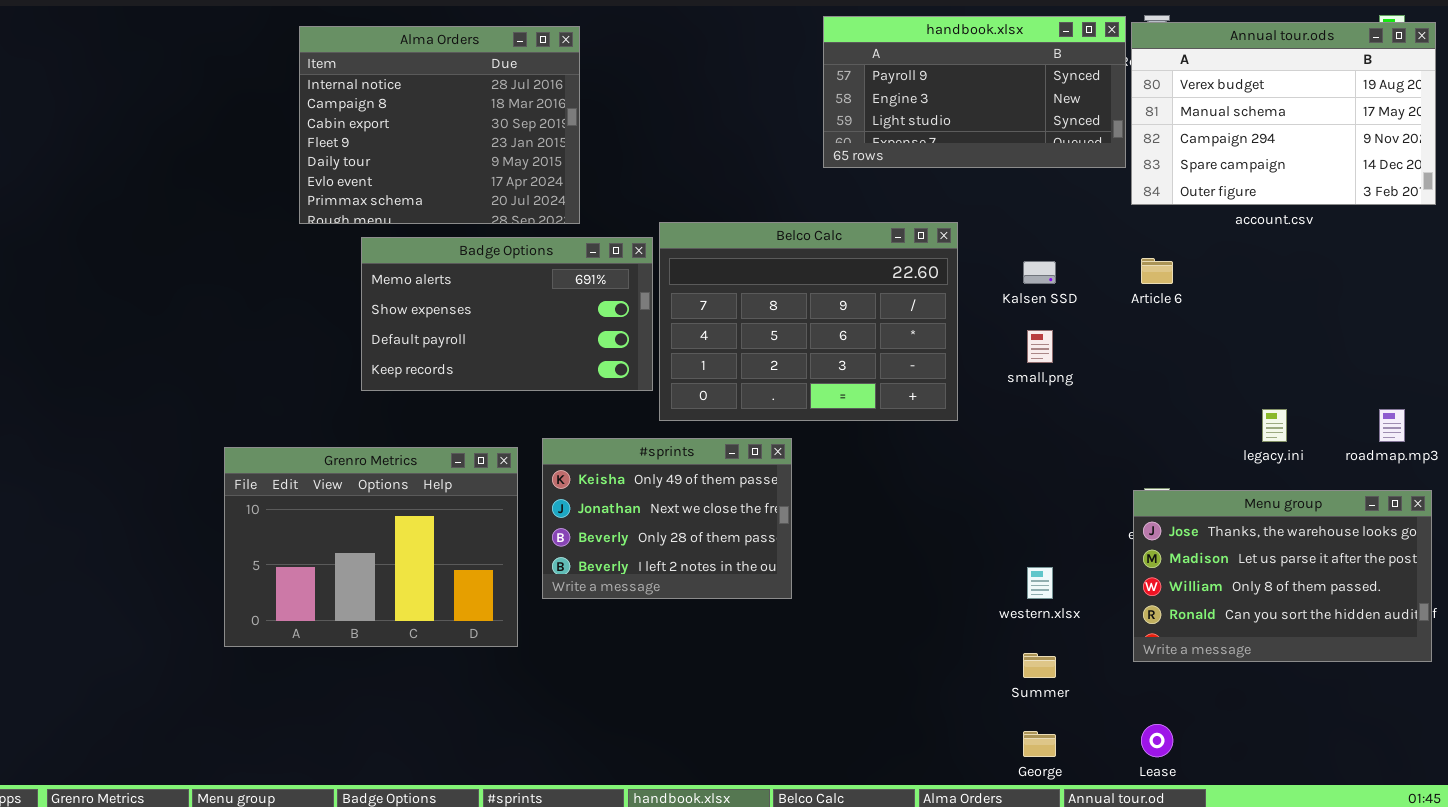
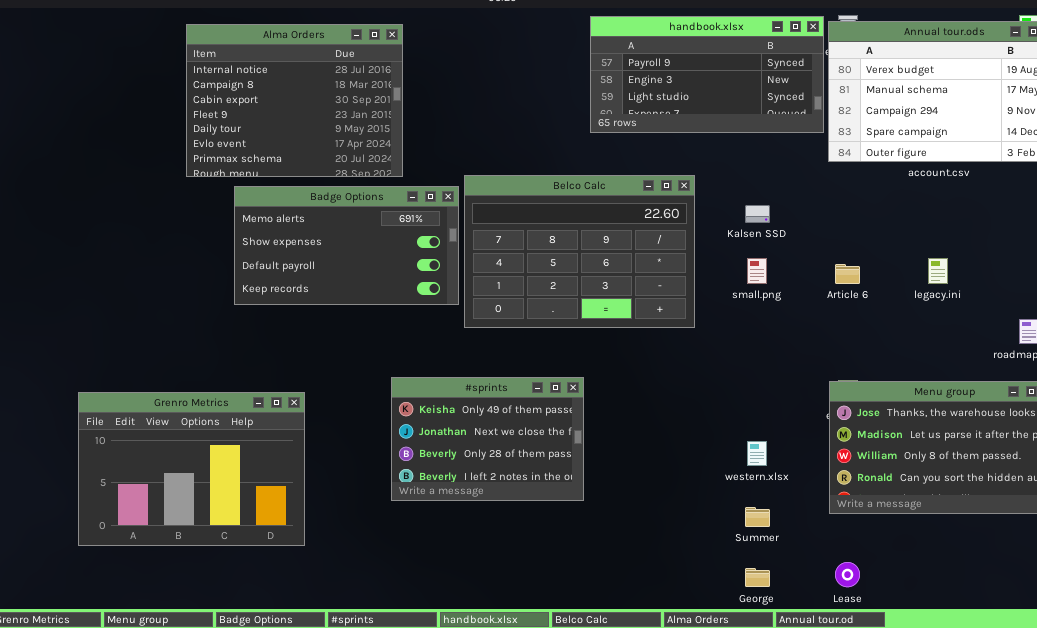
Article 6: [1141,258,1173,284] -> [835,264,860,284], moved
legacy.ini: [1262,409,1287,442] -> [928,258,948,284], moved
#sprints: [542,438,792,599] -> [391,377,584,501], moved
Grenro Metrics: [224,447,518,647] -> [78,392,305,546], moved

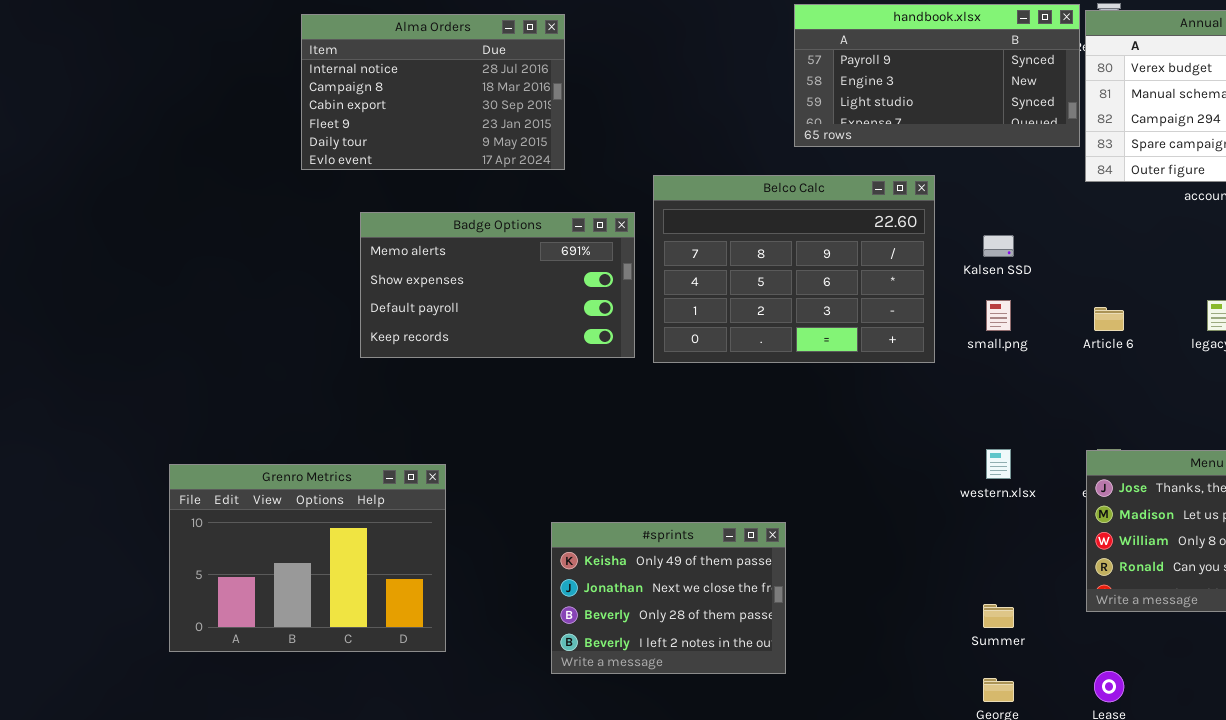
Alma Orders: [186,24,403,177] -> [301,14,565,170], resized
Belco Calc: [464,175,695,328] -> [653,175,935,363], moved
#sprints: [391,377,584,501] -> [551,522,786,674], moved
western.xlsx: [747,441,767,466] -> [986,449,1011,479], moved

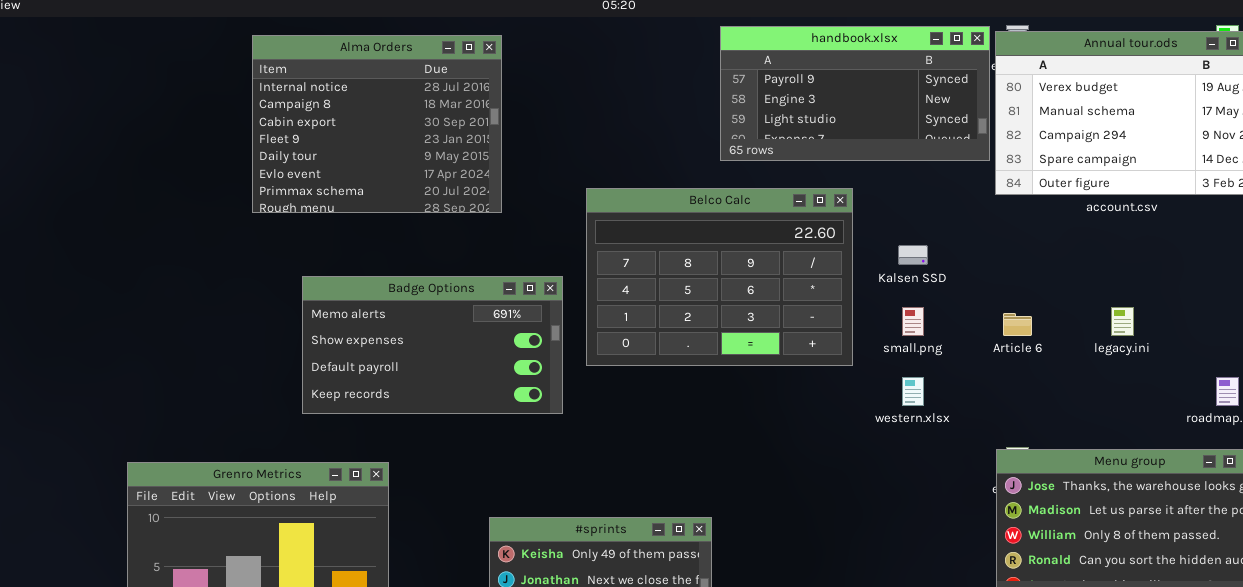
Alma Orders: [301,14,565,170] -> [252,35,502,213], resized
Badge Options: [360,212,635,358] -> [302,276,563,414], moved
western.xlsx: [986,449,1011,479] -> [902,377,924,406], moved

